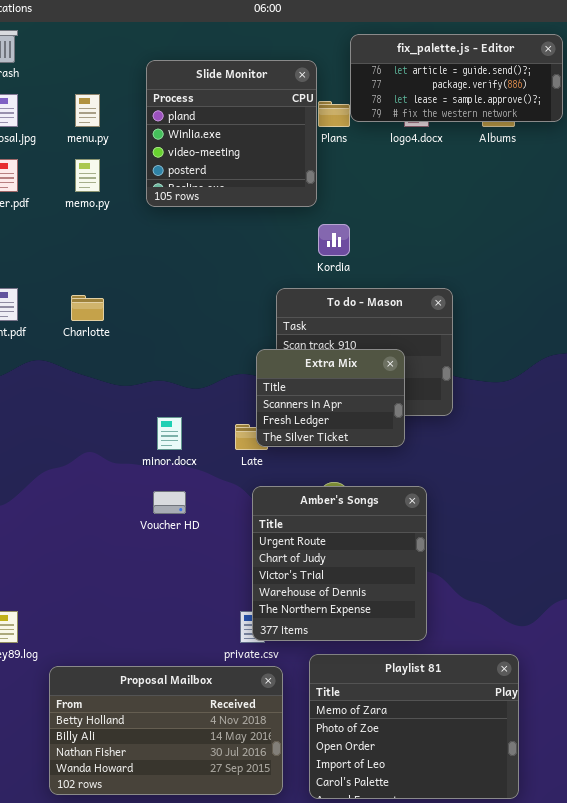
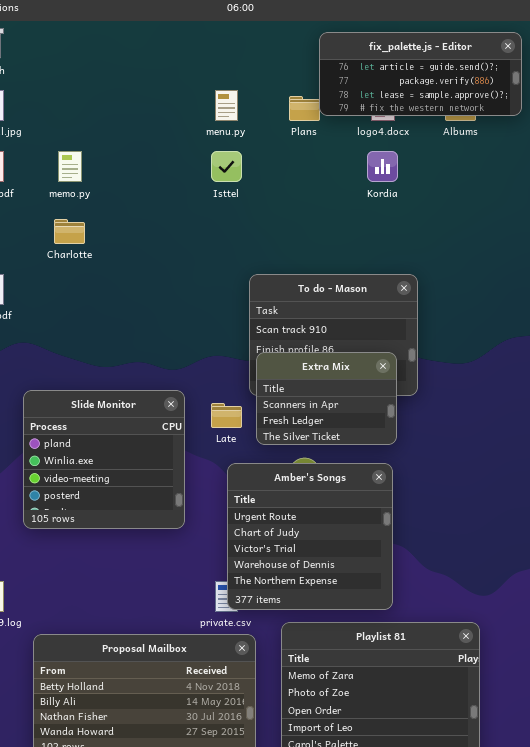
Slide Monitor: [146,60,317,207] -> [23,390,185,529], moved
menu.py: [75,94,100,127] -> [215,90,238,121], moved
Kordia: [318,224,350,256] -> [367,151,398,182], moved
Charlotte: [71,295,104,321] -> [54,219,85,244], moved
Extra Mix: [256,349,405,447] -> [256,352,397,445], moved

